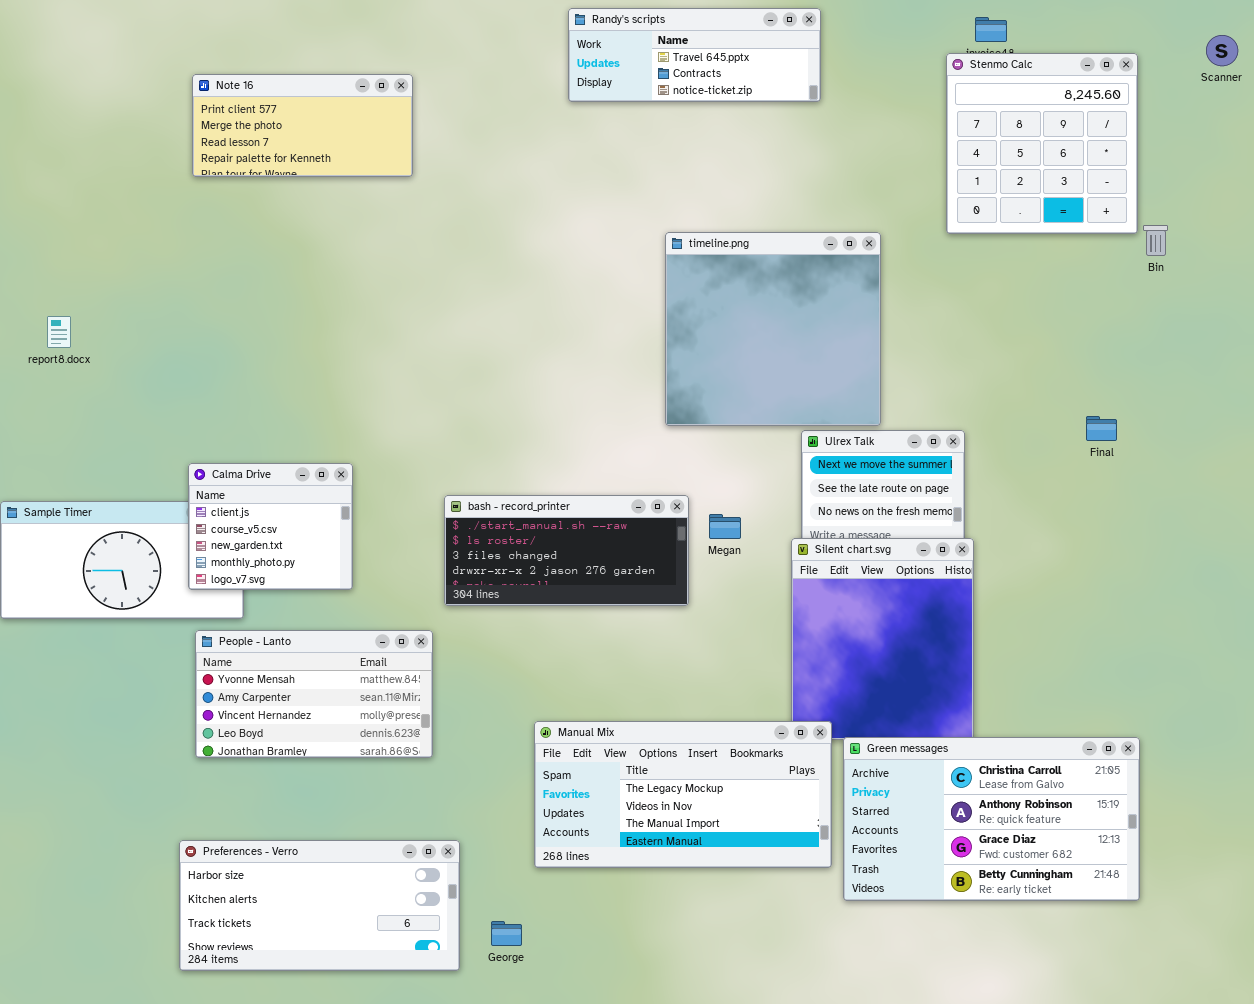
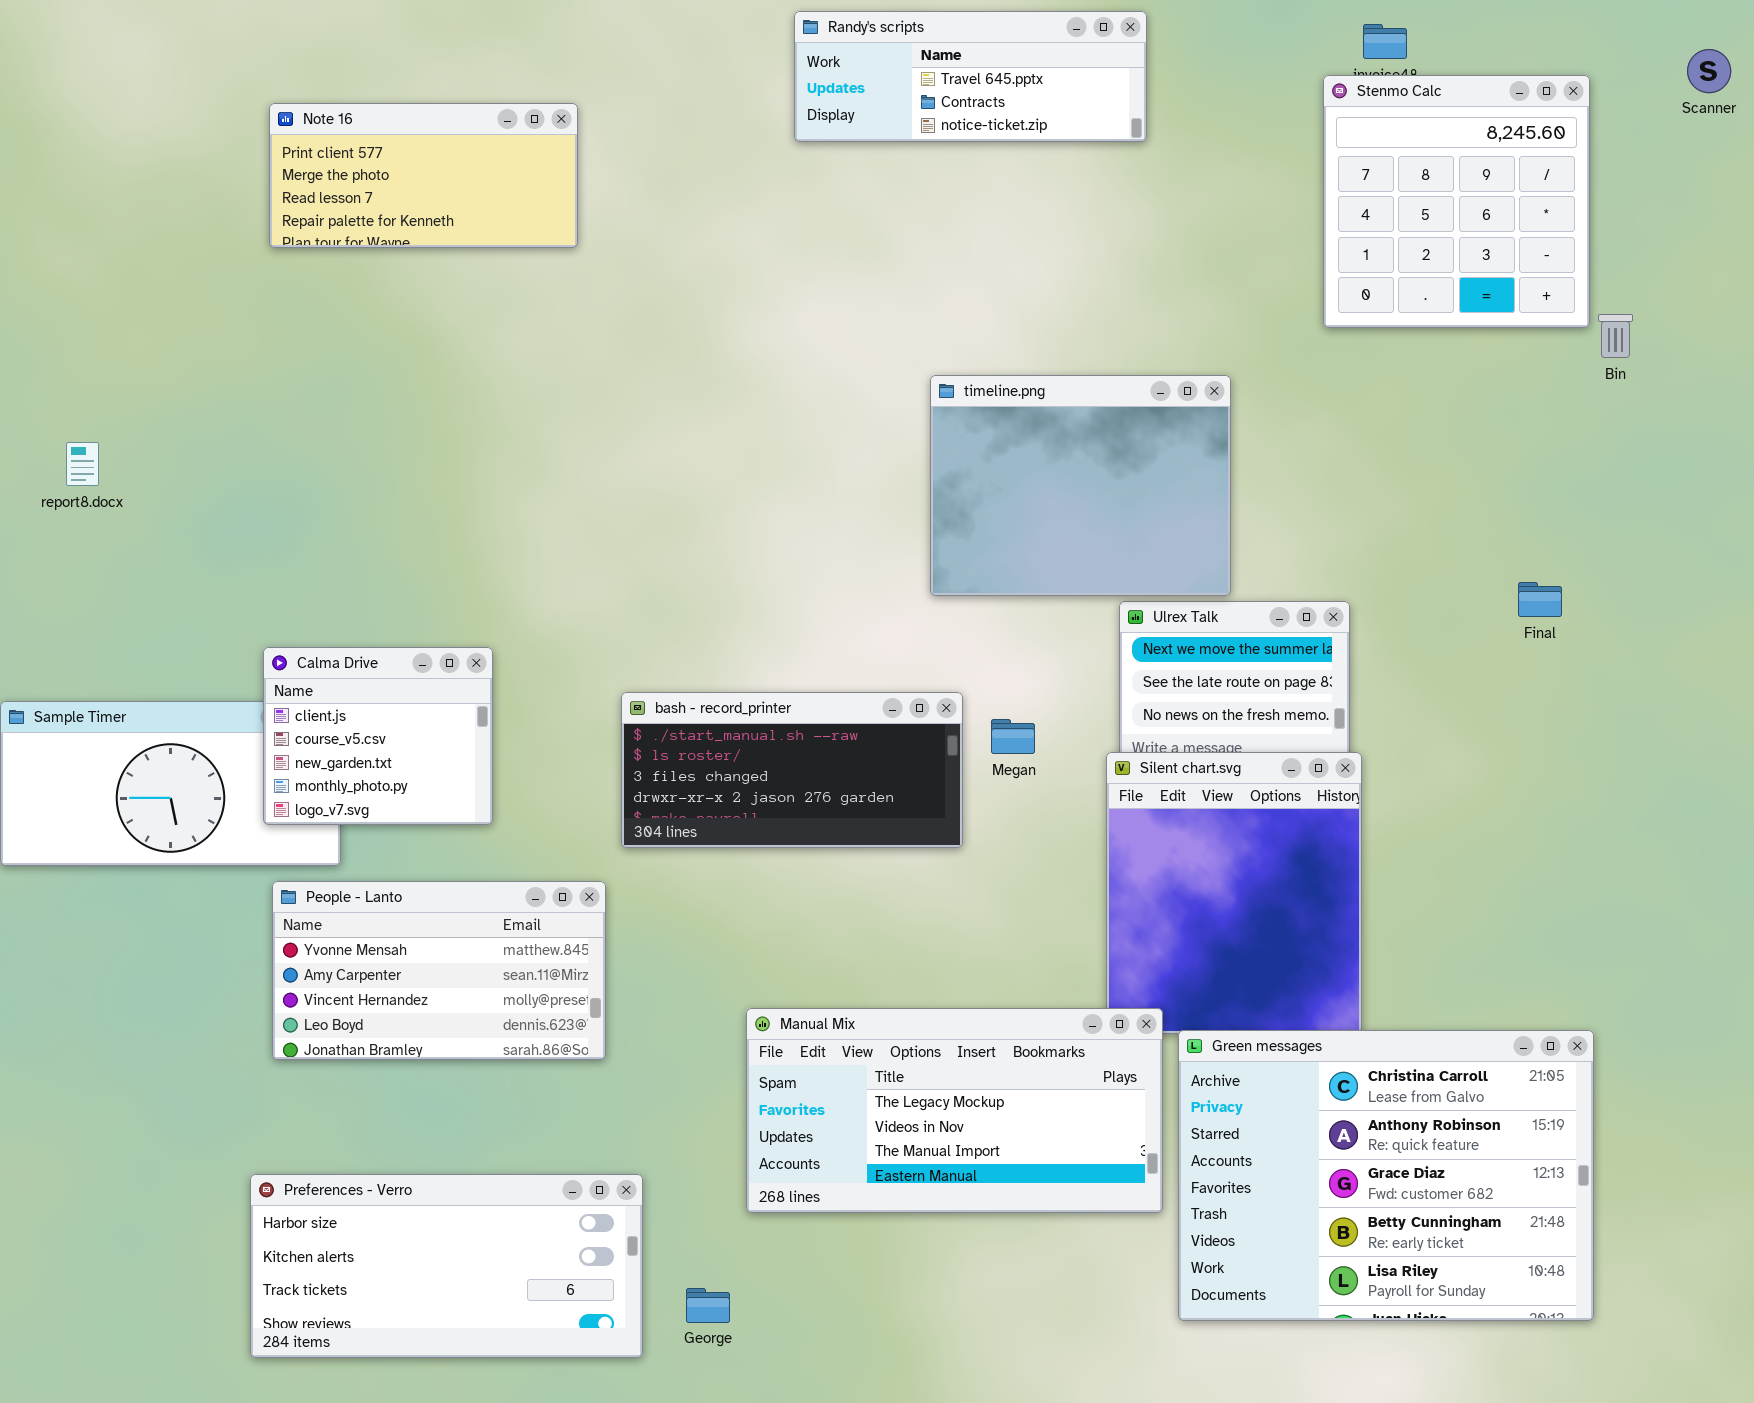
timeline.png: [665,232,881,426] -> [930,375,1231,596], resized
Green messages: [843,737,1140,901] -> [1178,1030,1594,1321], resized

